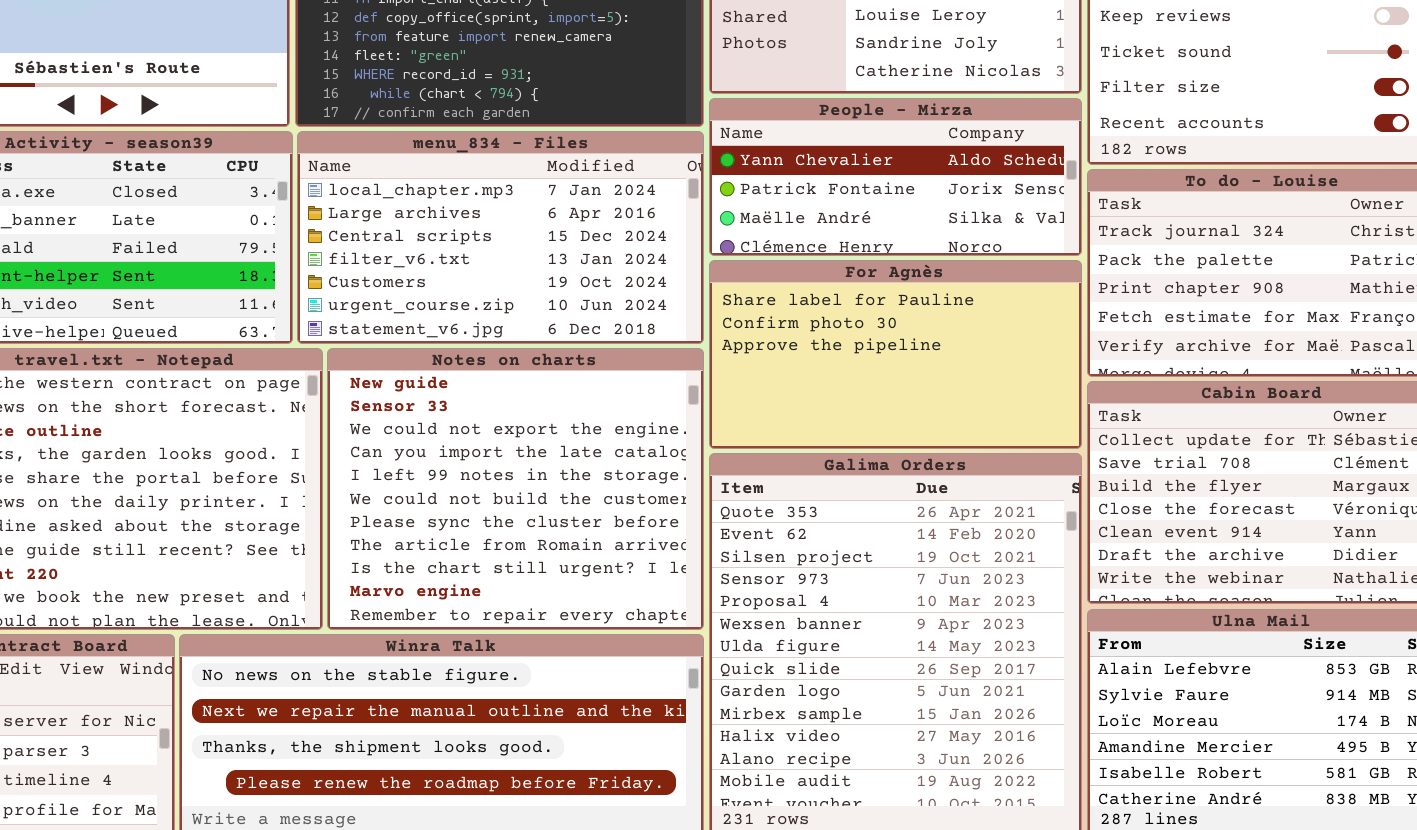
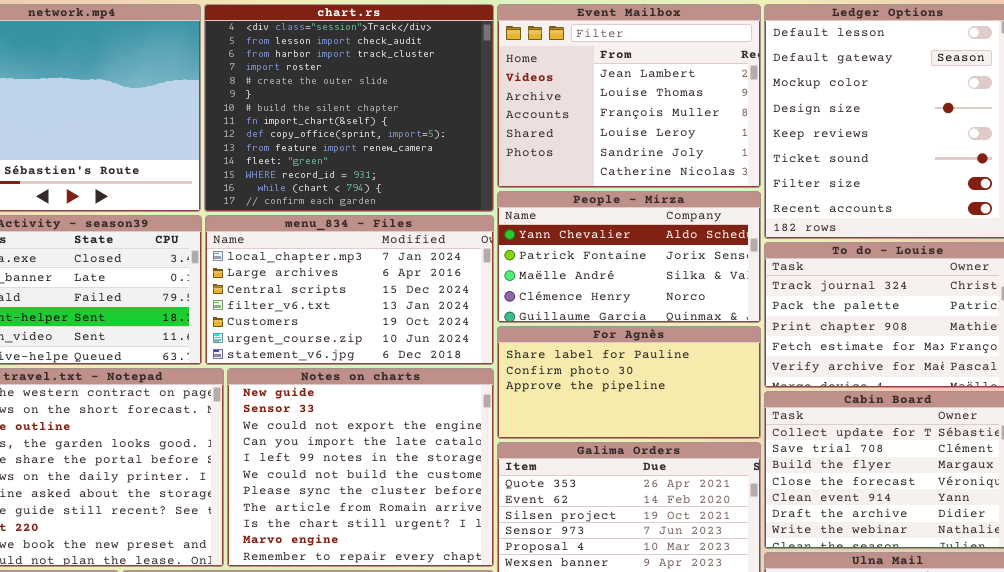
People - Mirza: [709,98,1082,256] -> [497,191,761,323], resized
For Agnès: [709,260,1082,449] -> [497,326,761,439], resized

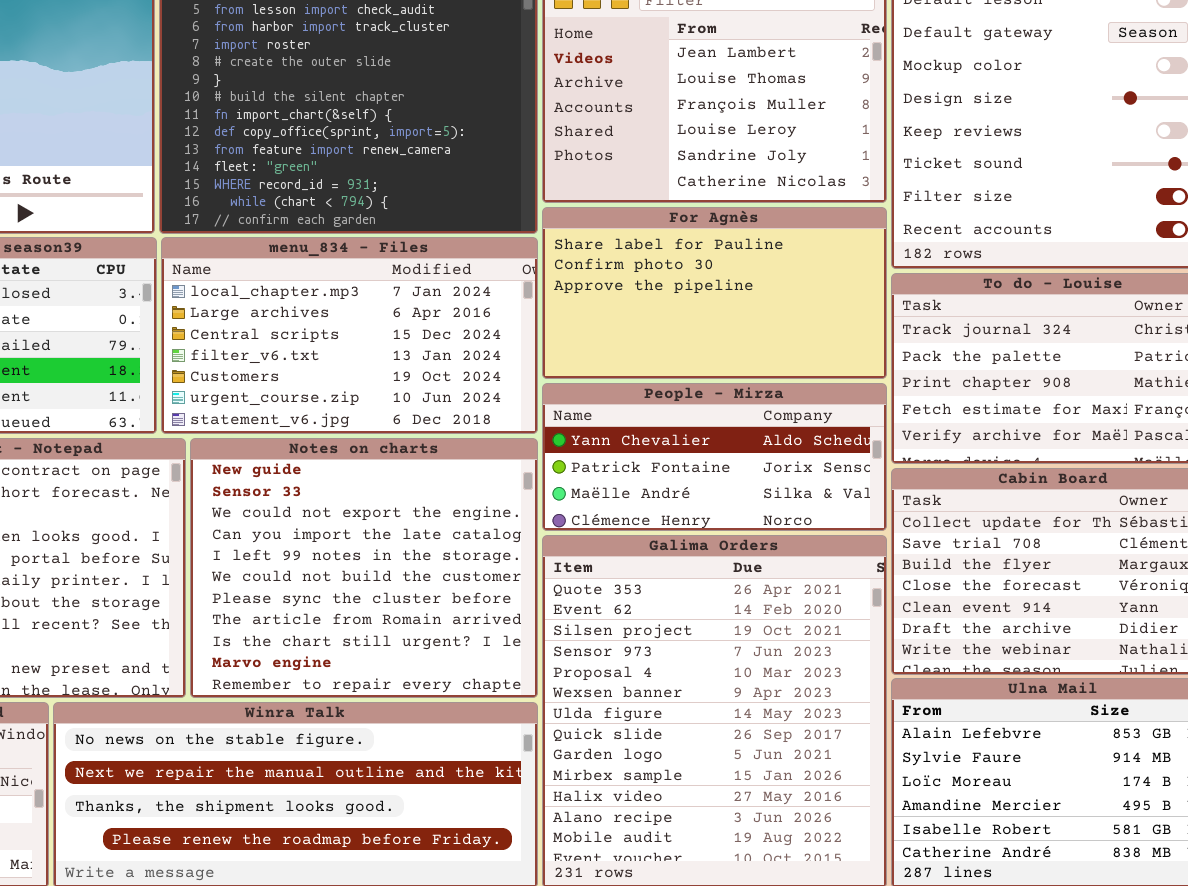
People - Mirza: [497,191,761,323] -> [542,383,887,531], moved, resized
For Agnès: [497,326,761,439] -> [542,207,887,379], moved, resized

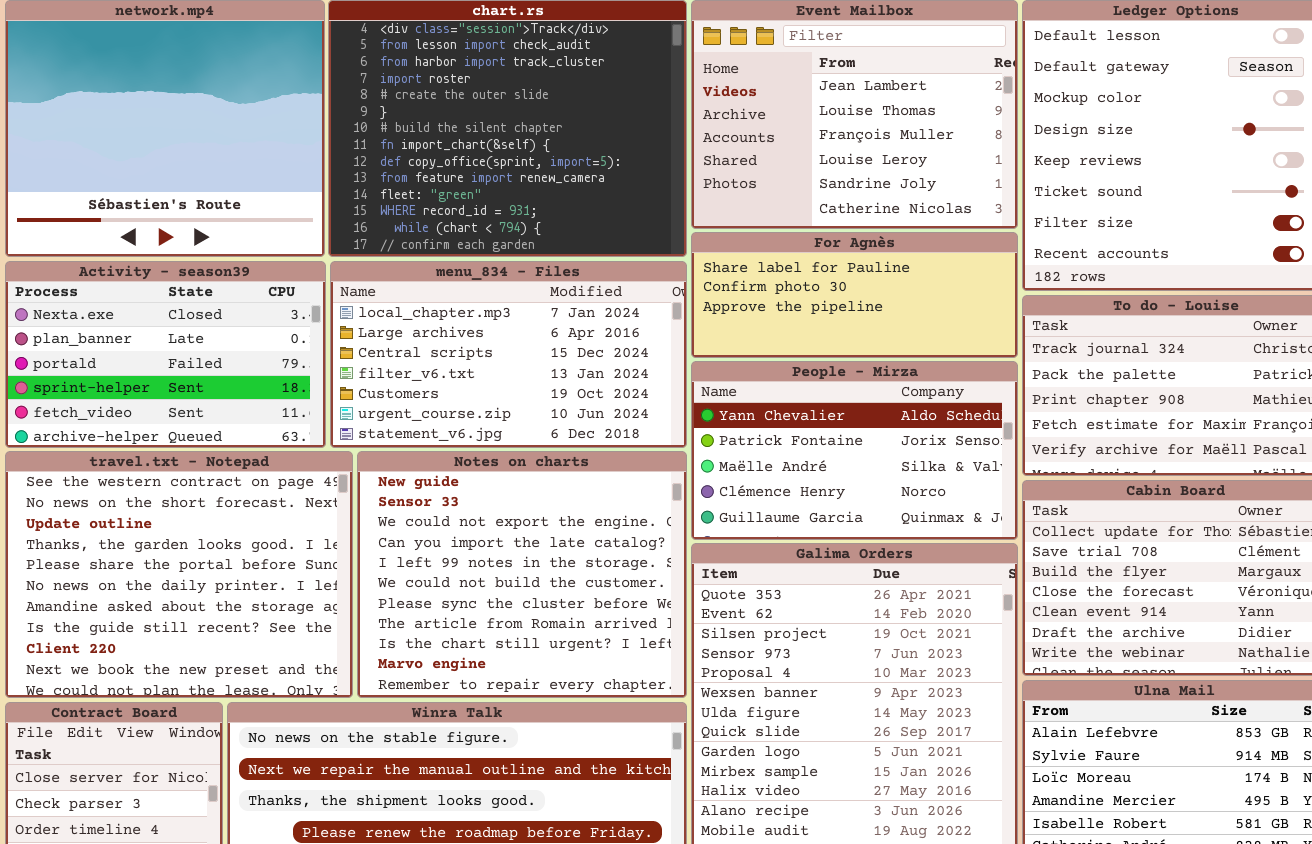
For Agnès: [542,207,887,379] -> [691,232,1018,358], resized
People - Mirza: [542,383,887,531] -> [691,361,1018,540], resized

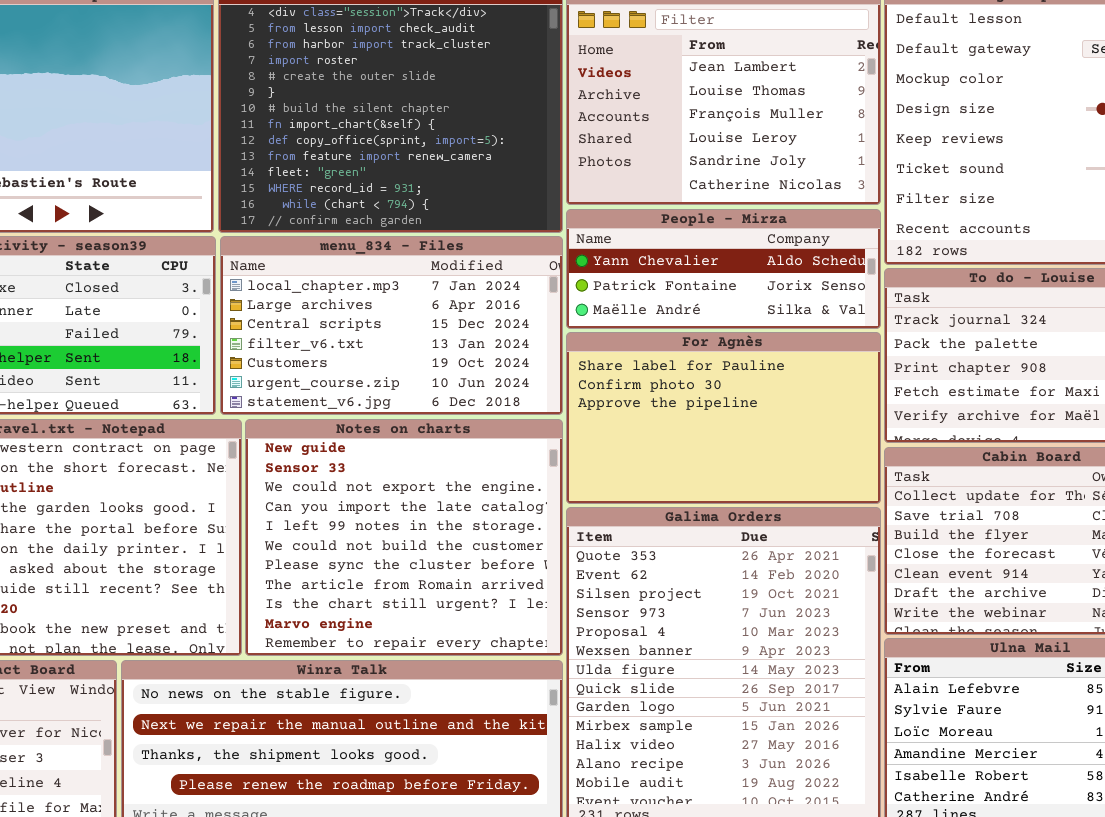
For Agnès: [691,232,1018,358] -> [566,332,881,504], moved, resized
People - Mirza: [691,361,1018,540] -> [566,209,881,329], moved, resized

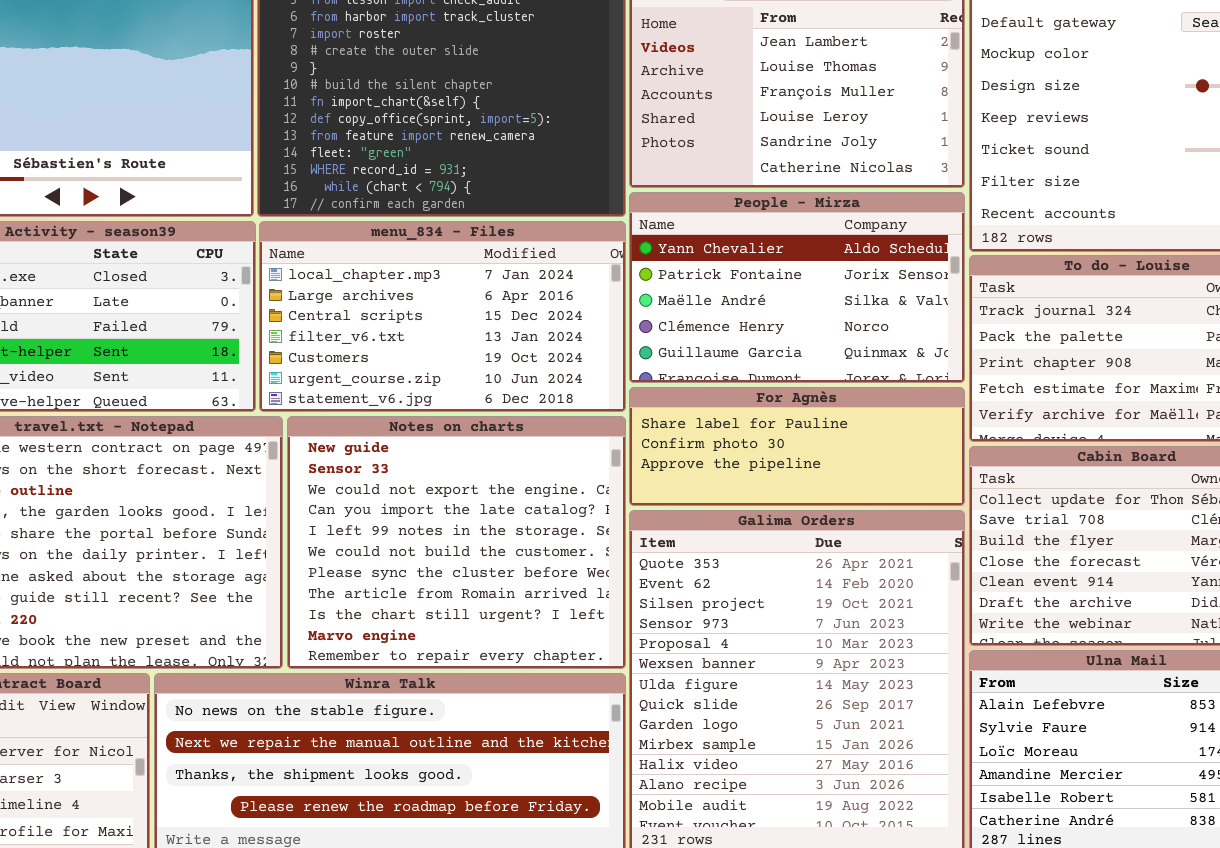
People - Mirza: [566,209,881,329] -> [629,192,965,383], resized
For Agnès: [566,332,881,504] -> [629,387,965,506], resized

